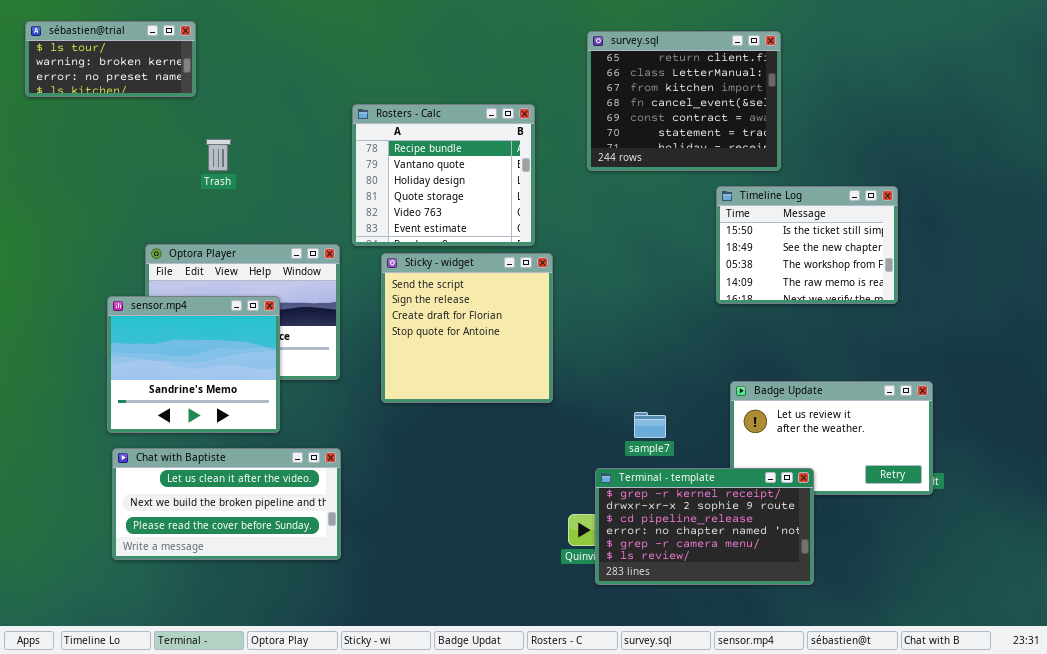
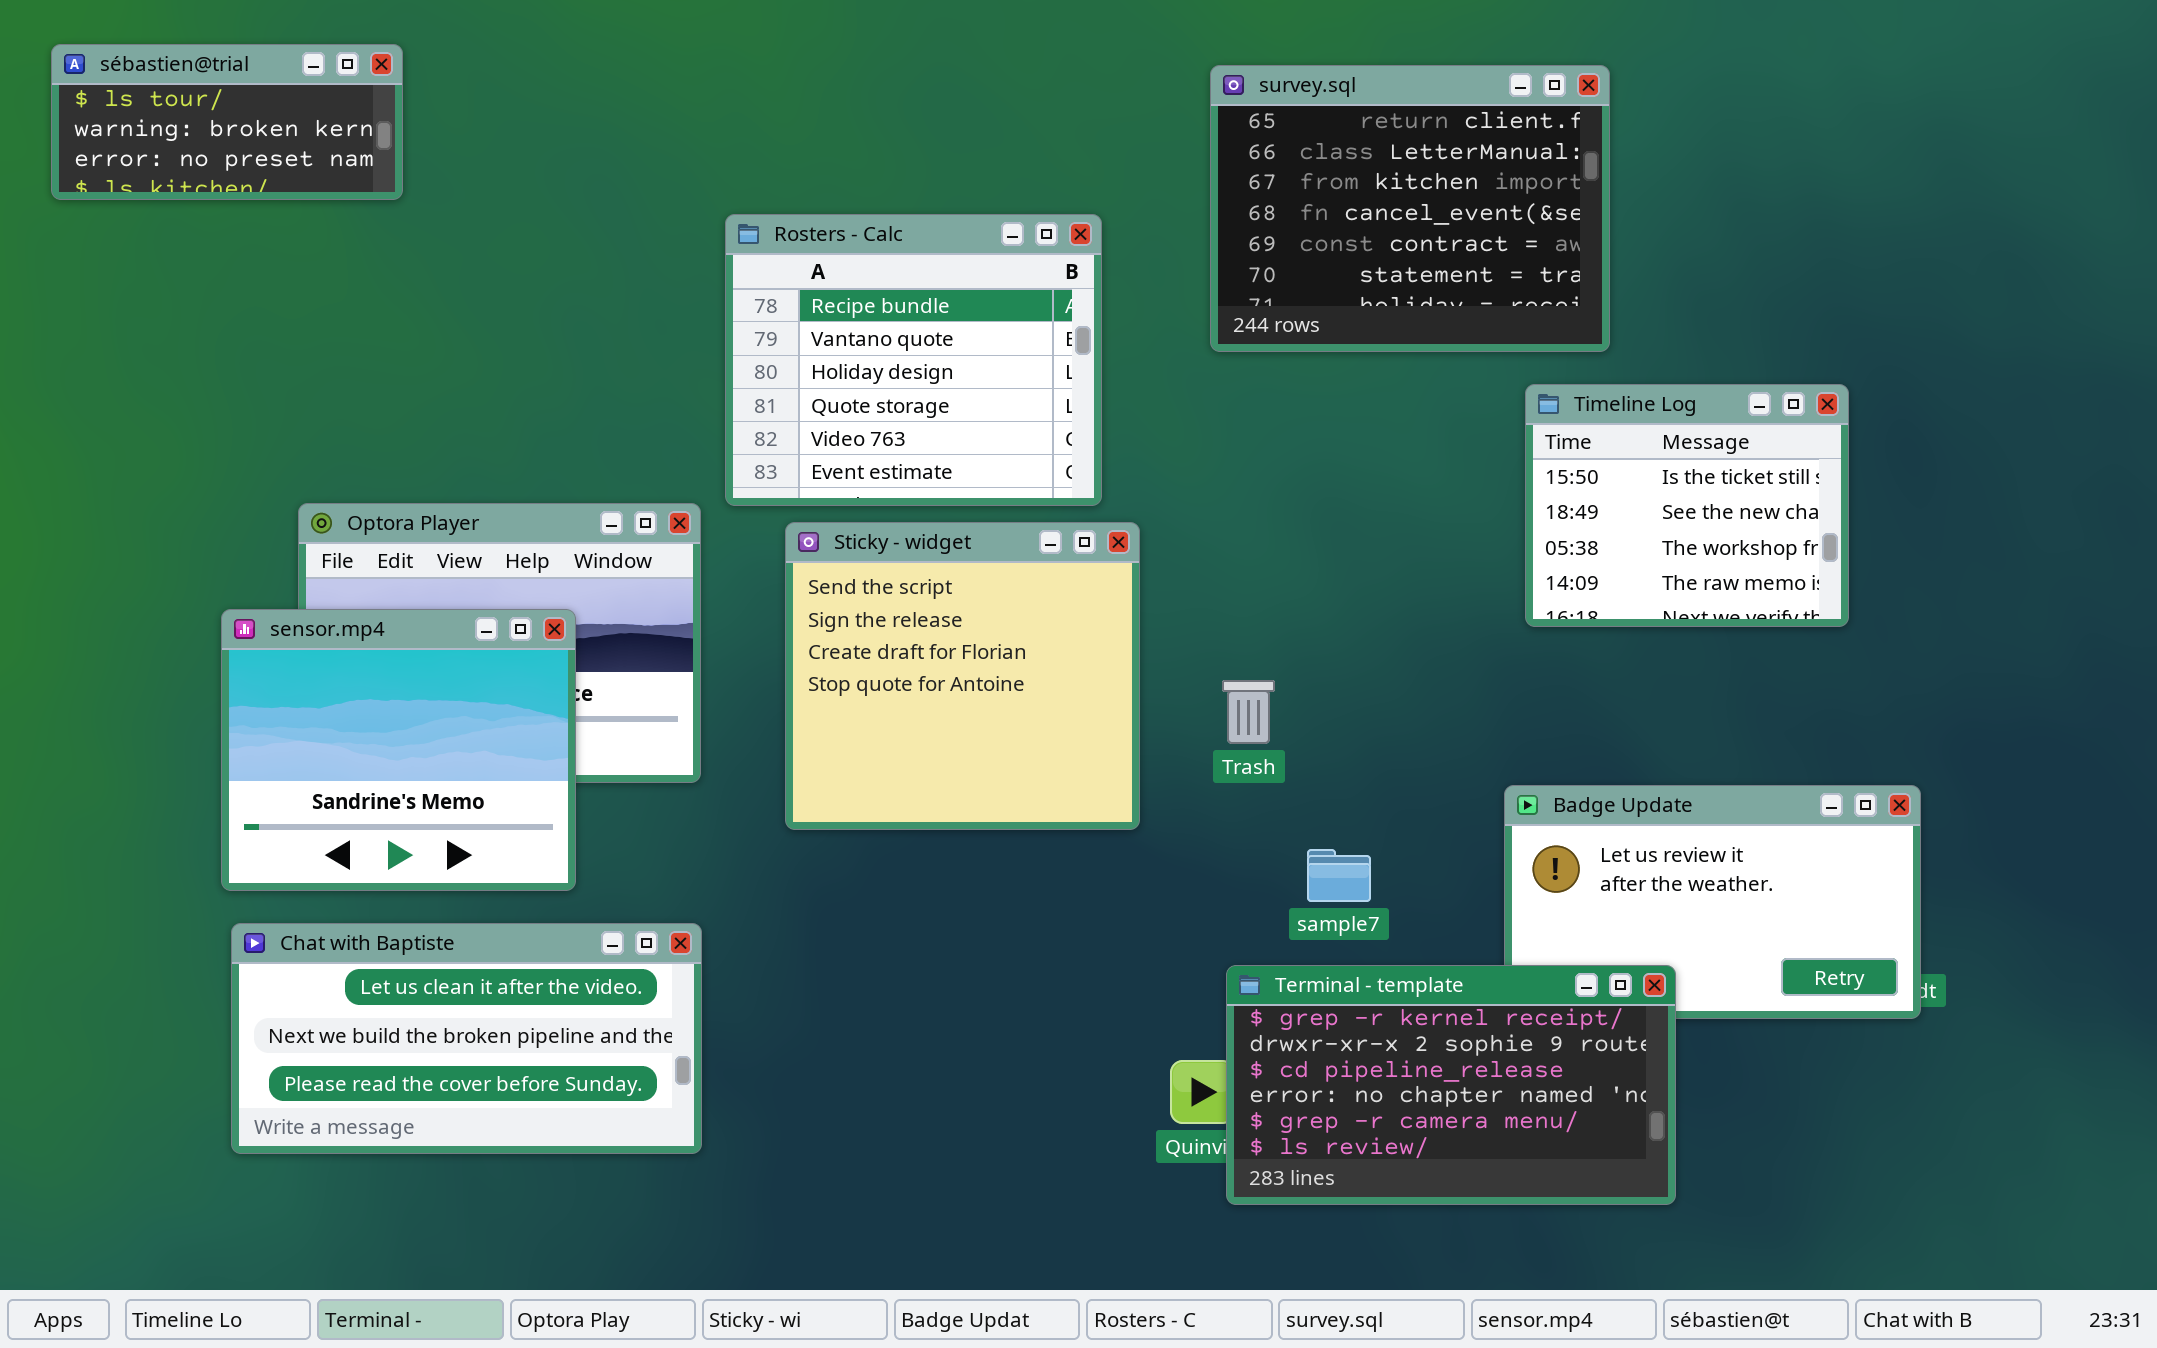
Trash: [206,139,231,171] -> [1222,680,1275,744], moved
Timeline Log: [716,186,898,304] -> [1525,384,1849,627], resized

